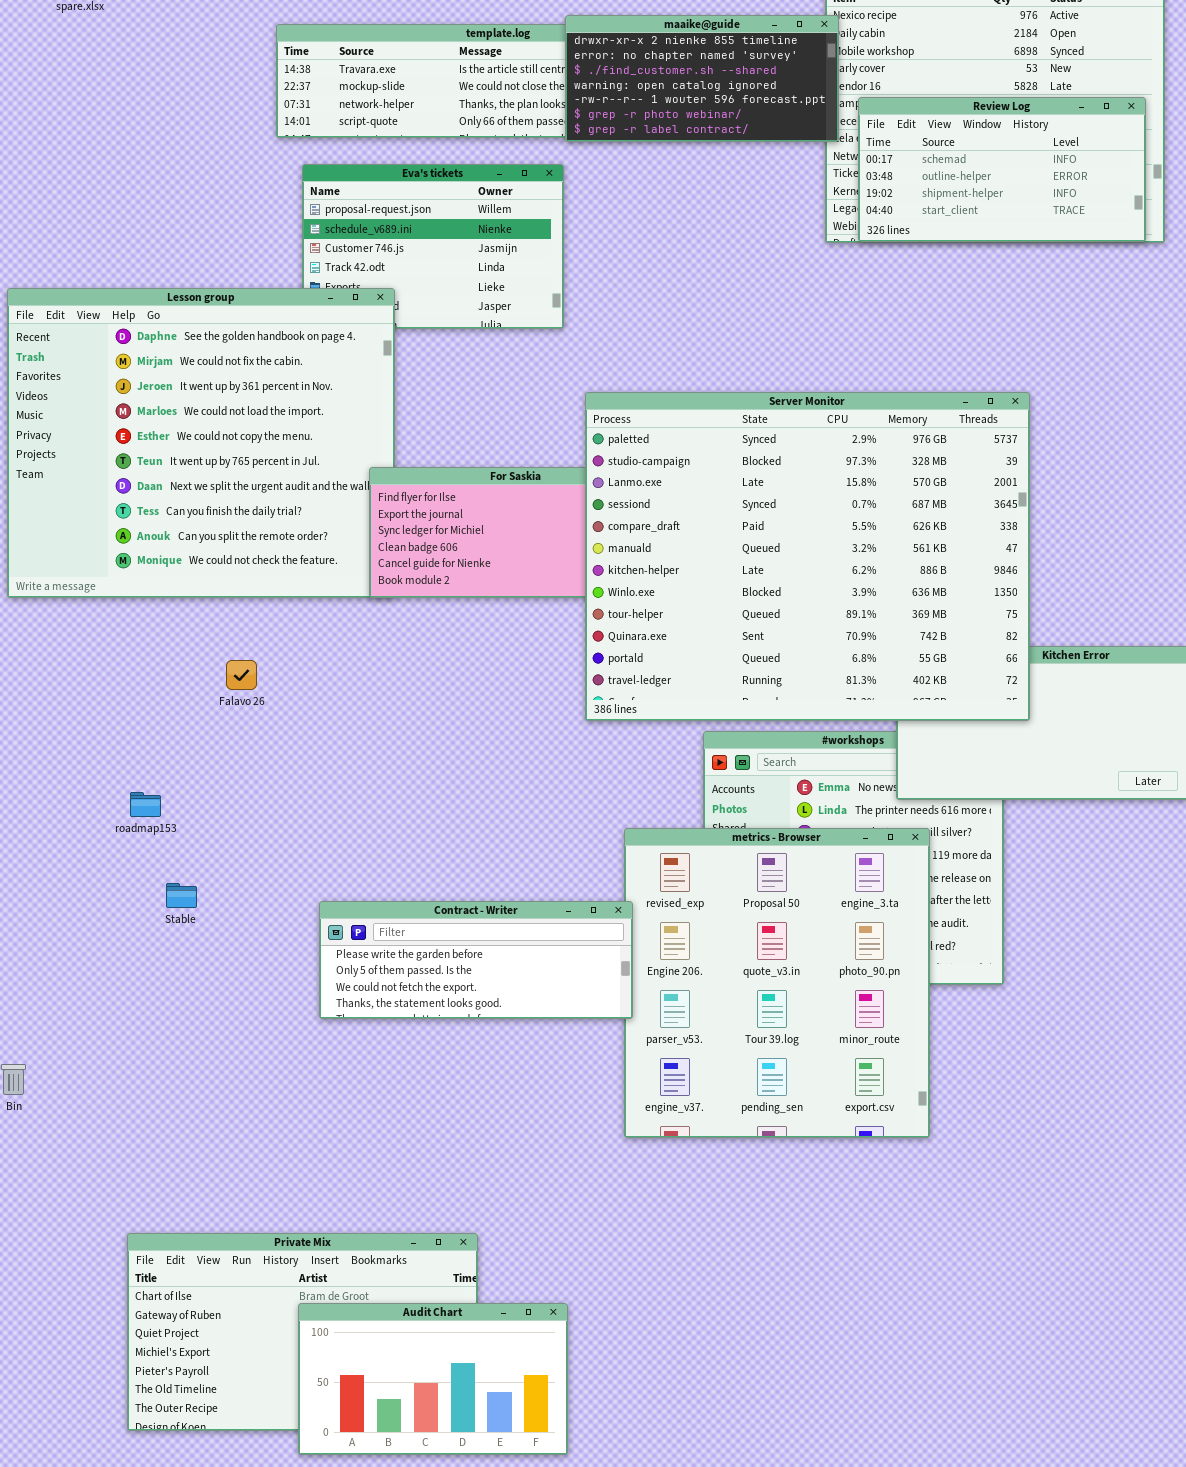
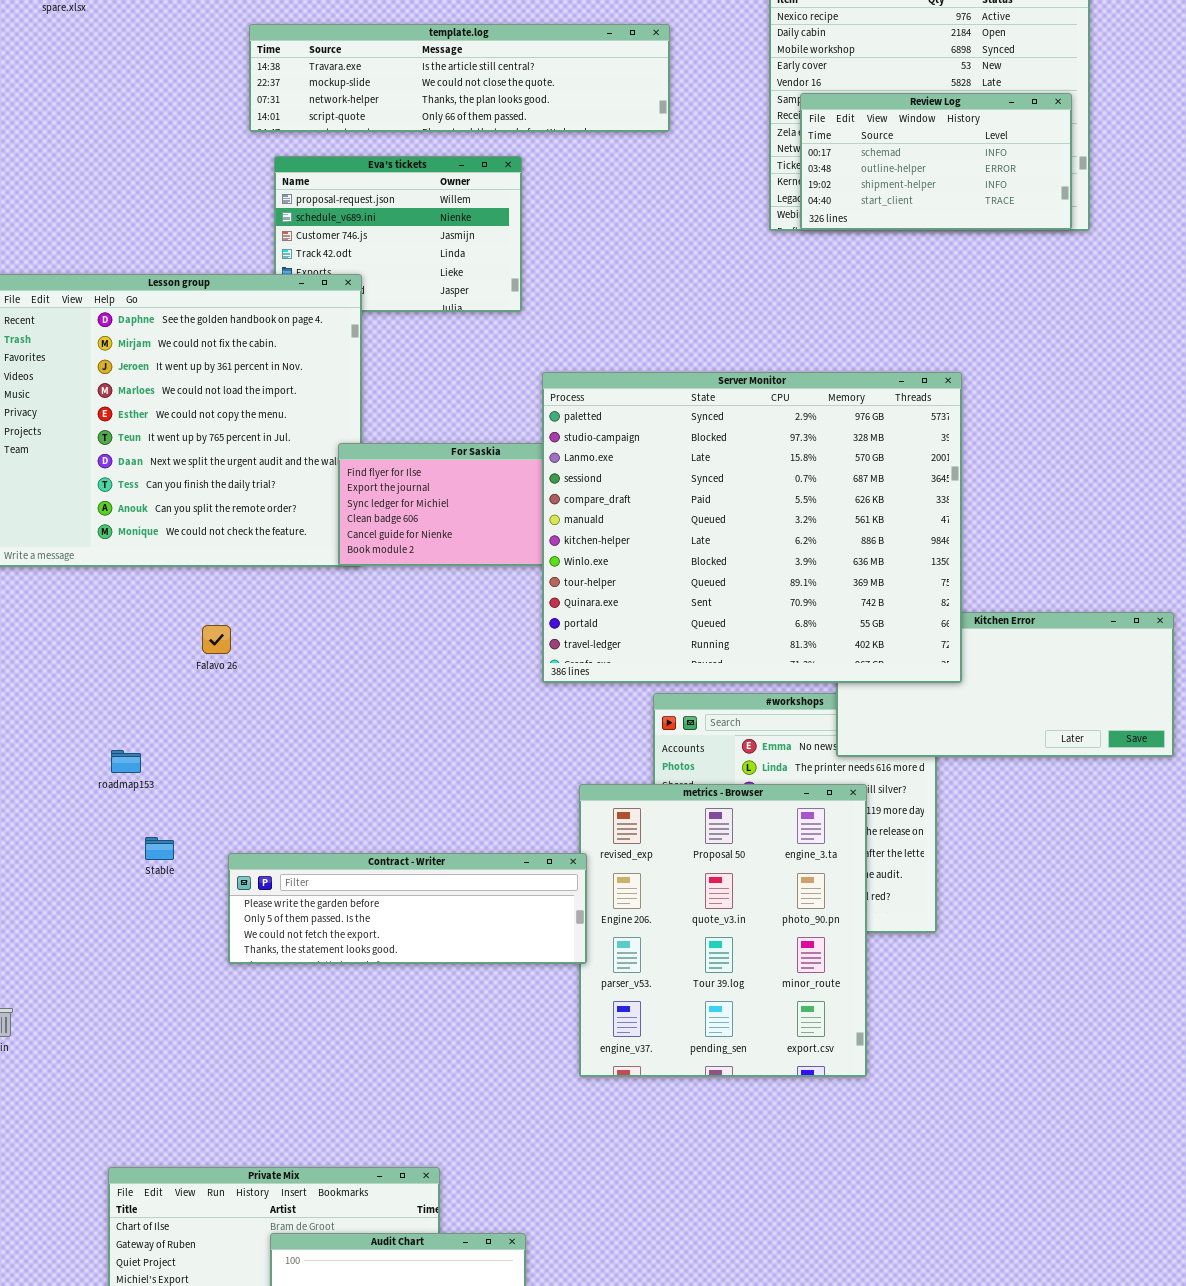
maaike@guide: [565,15,839,142] -> none, closed
Contract - Writer: [319,901,633,1019] -> [228,853,587,964], resized

